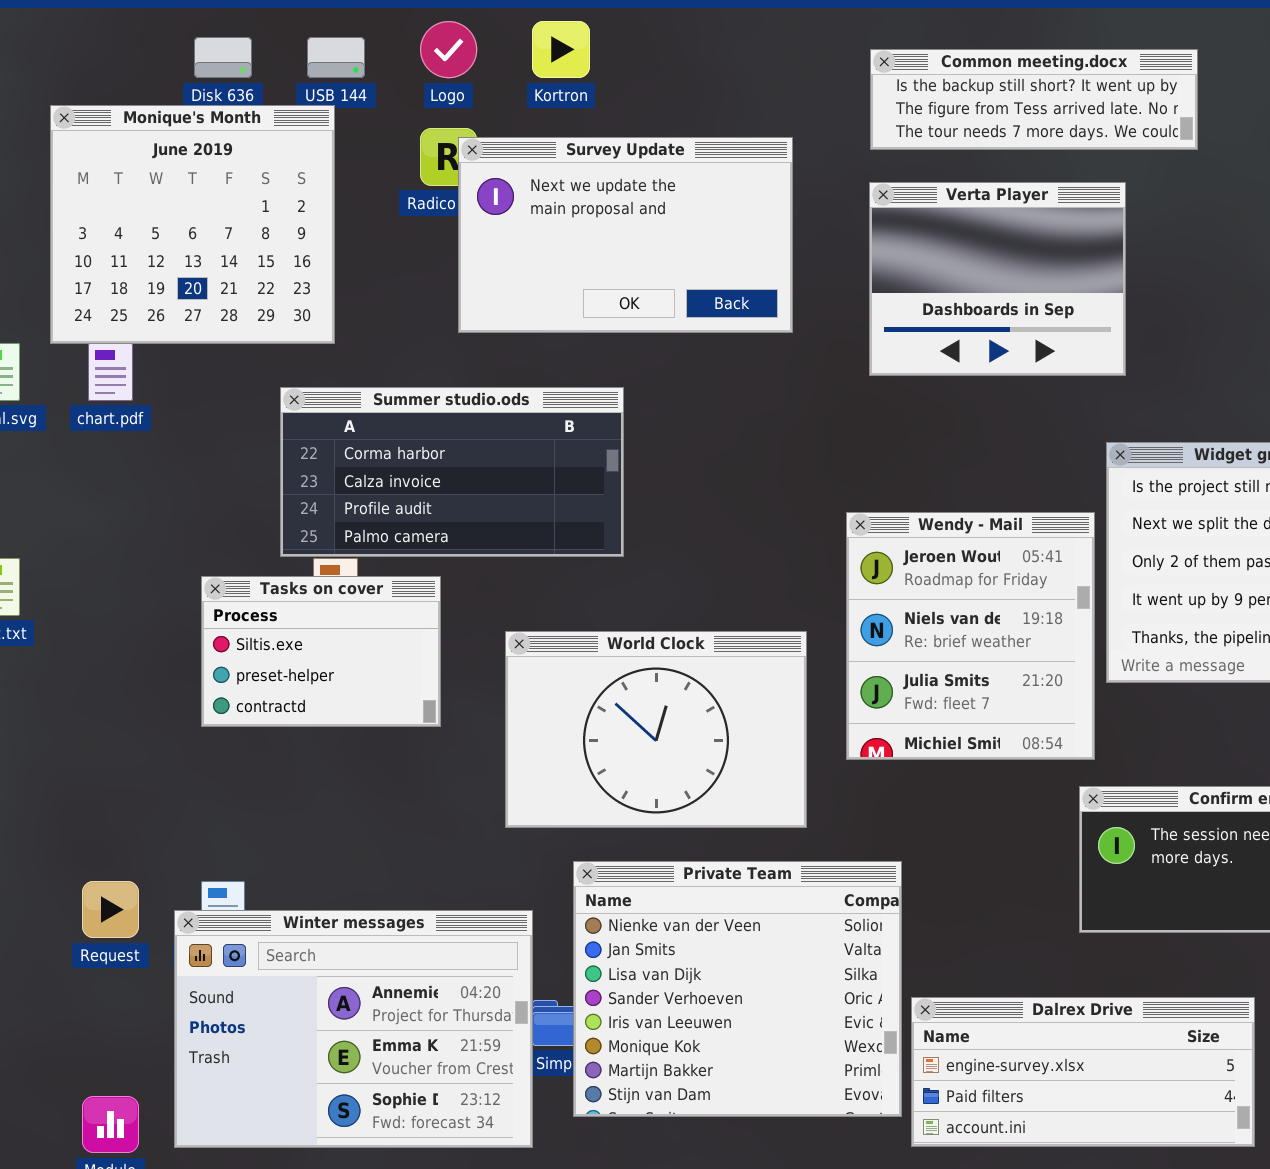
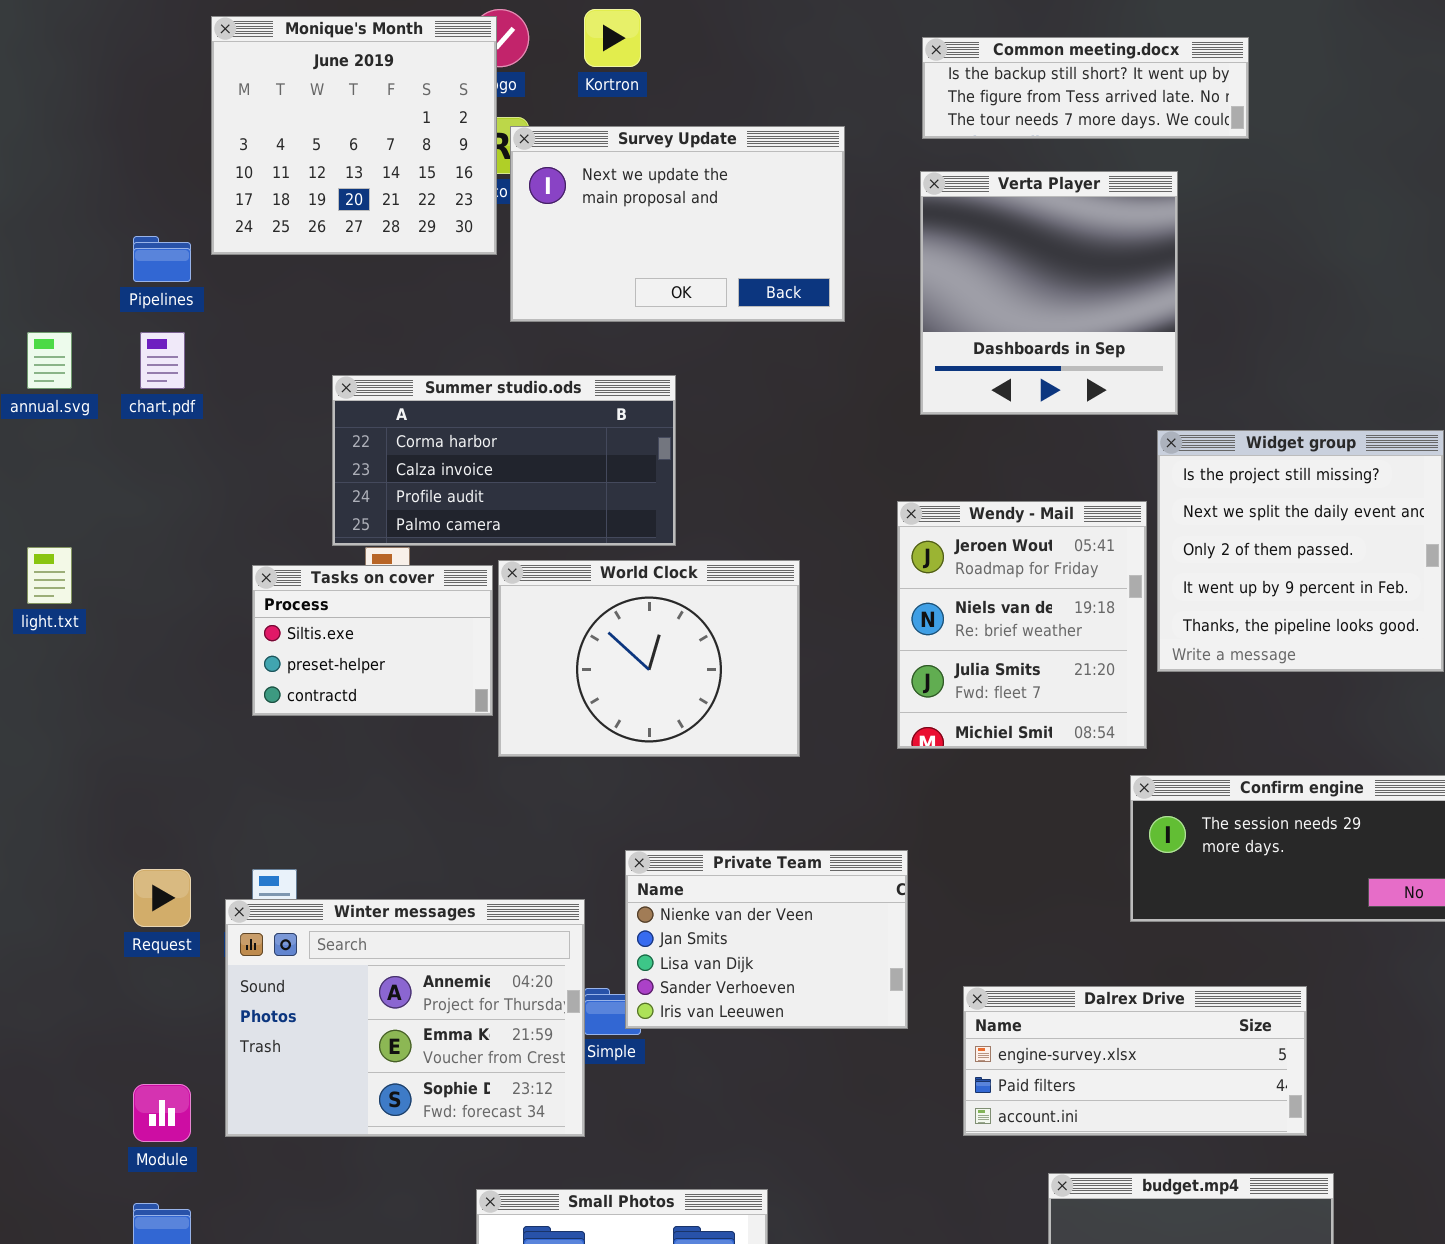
Monique's Month: [50,105,335,344] -> [211,16,497,255], moved
Verta Player: [869,182,1126,376] -> [920,171,1178,415], resized
World Clock: [505,631,807,828] -> [498,560,800,757], moved
Private Team: [573,861,902,1117] -> [625,850,908,1029], resized

